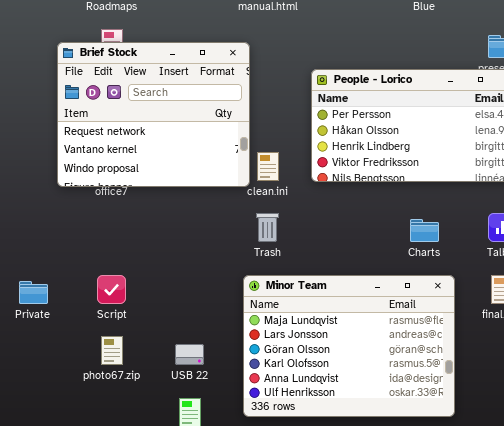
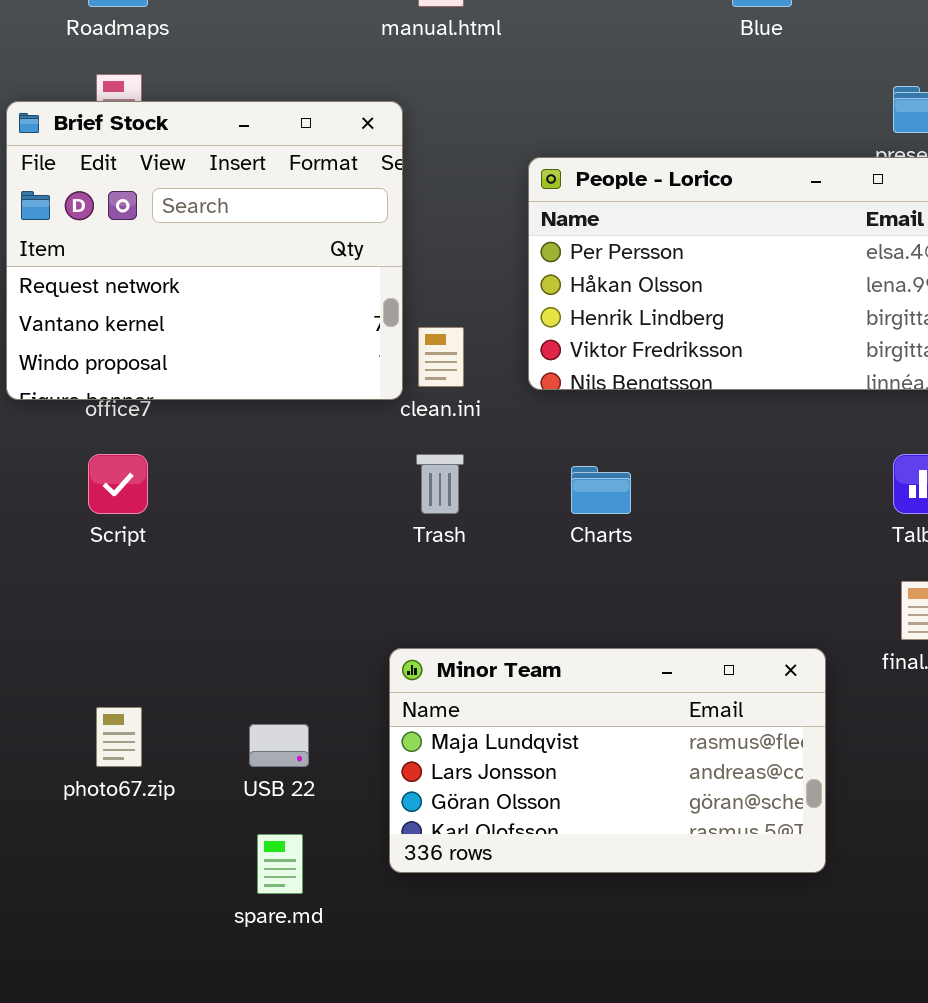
Charts: [410,219,439,242] -> [571,466,631,514], moved
Script: [97,275,126,304] -> [88,454,148,514], moved
Minor Team: [243,275,455,417] -> [389,648,826,873], resized

